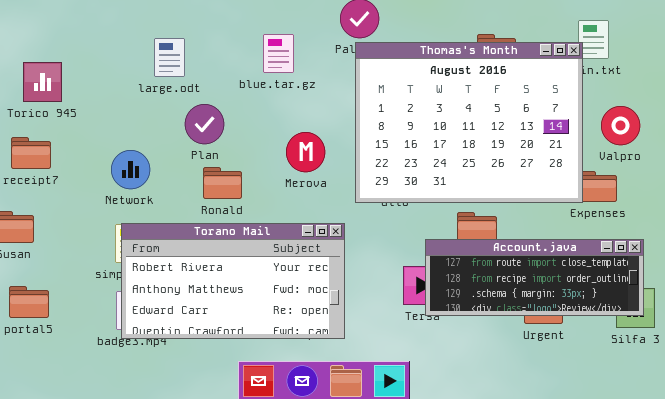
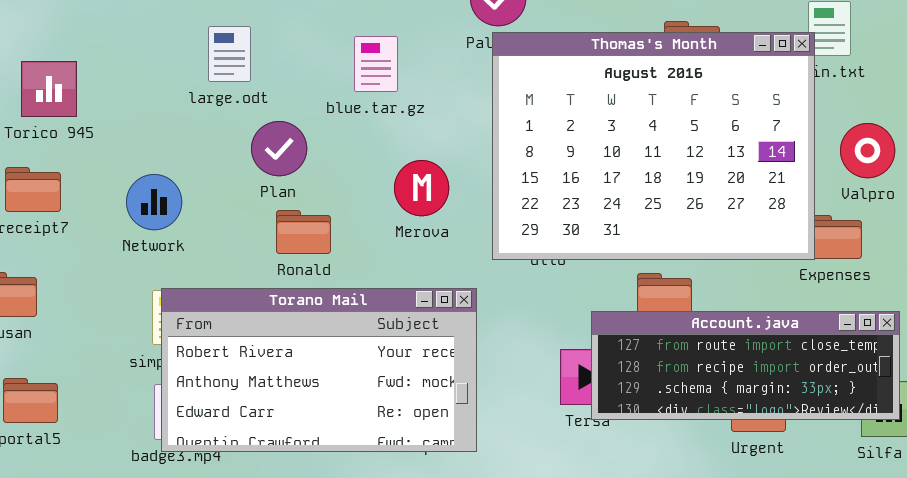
blue.tar.gz: [263,34,294,73] -> [354,36,398,92], moved
Network: [111,150,150,189] -> [126,174,182,230], moved

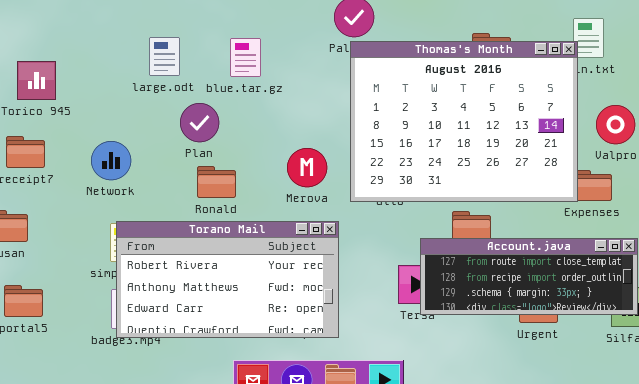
blue.tar.gz: [354,36,398,92] -> [230,38,261,77], moved
Merova: [394,160,449,216] -> [287,148,327,187], moved

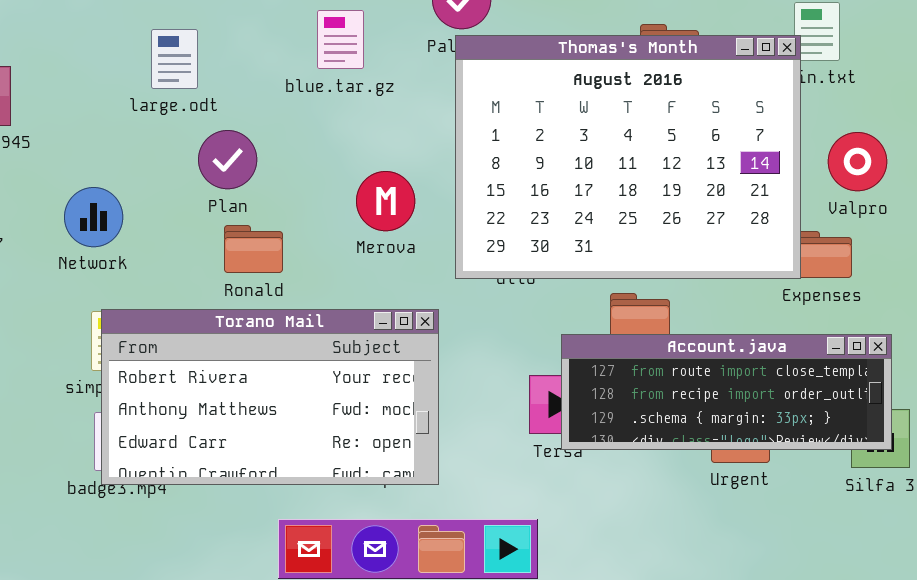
blue.tar.gz: [230,38,261,77] -> [317,10,364,69], moved
Merova: [287,148,327,187] -> [356,171,415,231], moved

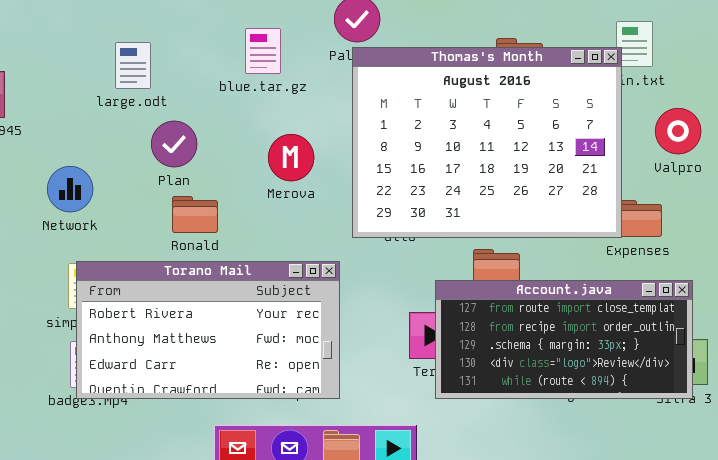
Valpro: [828,132,887,191] -> [655,108,701,154], moved
Merova: [356,171,415,231] -> [268,134,314,181], moved
Account.java: [561,334,892,450] -> [435,280,693,399], resized

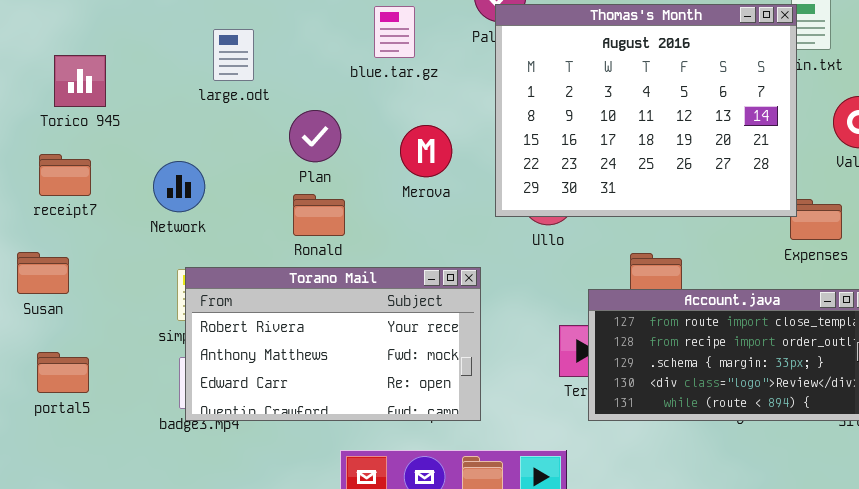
large.odt: [115,42,151,89] -> [213,29,254,81], moved
Thomas's Month: [352,47,622,238] -> [495,4,797,217], moved
Plan: [151,121,197,167] -> [289,110,341,162], moved

